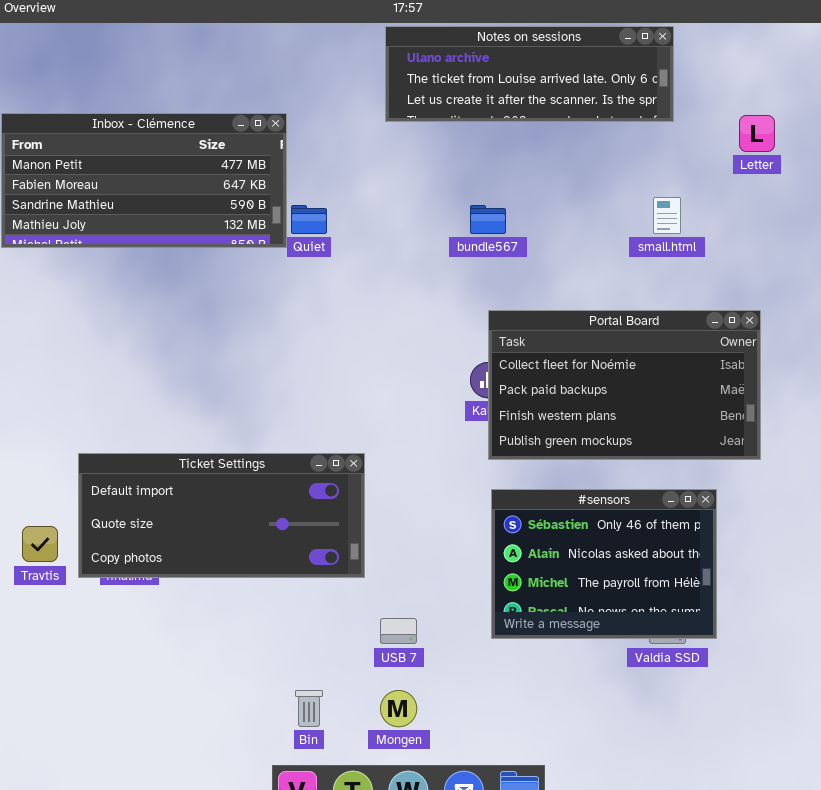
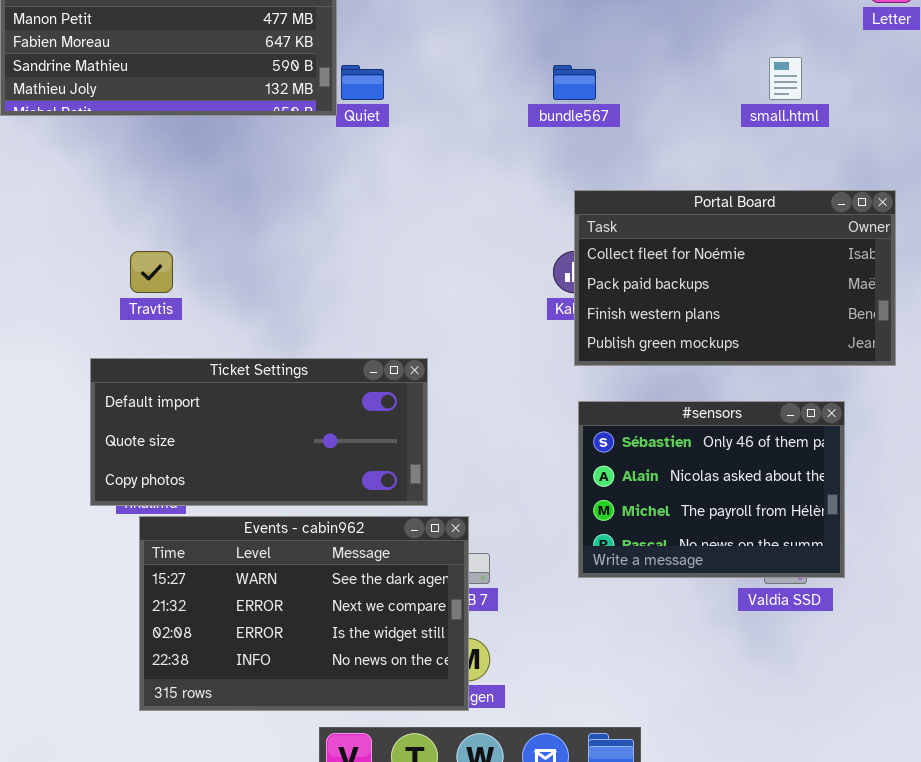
Travtis: [22,526,58,562] -> [130,251,173,293], moved
Events - cabin962: none -> [139,516,469,711], opened

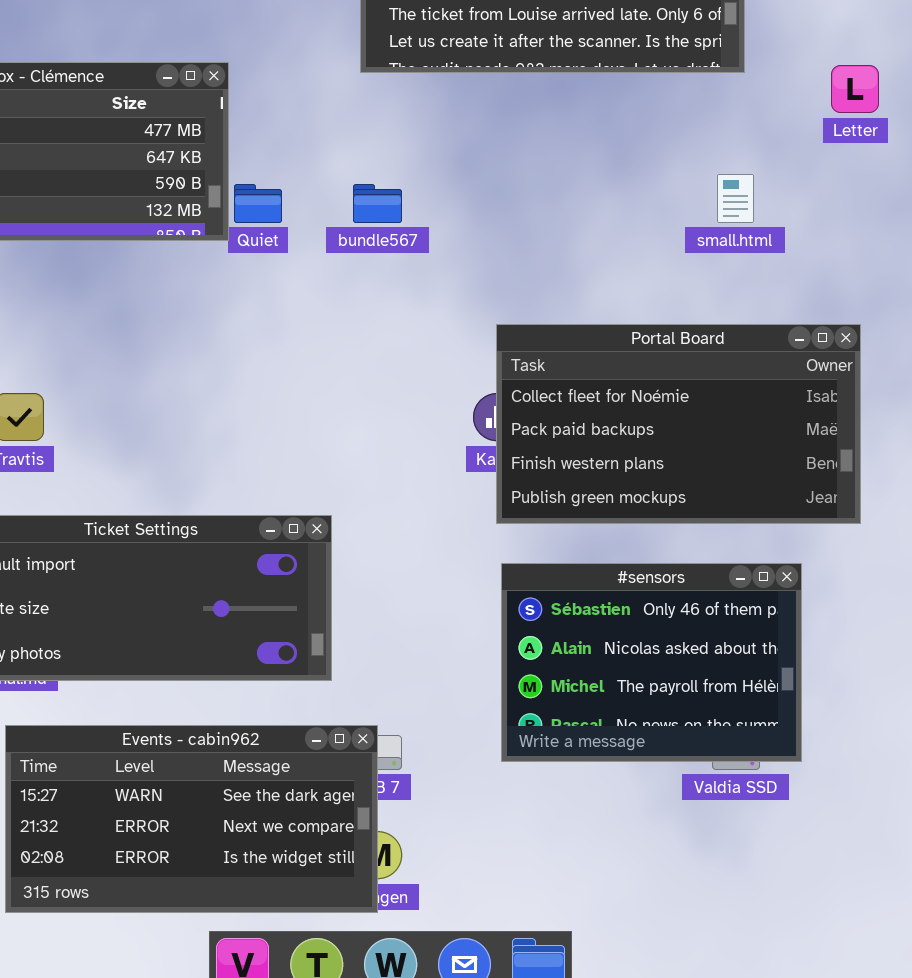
bundle567: [553,65,596,100] -> [353,184,402,223], moved
Events - cabin962: [139,516,469,711] -> [5,725,378,913], resized

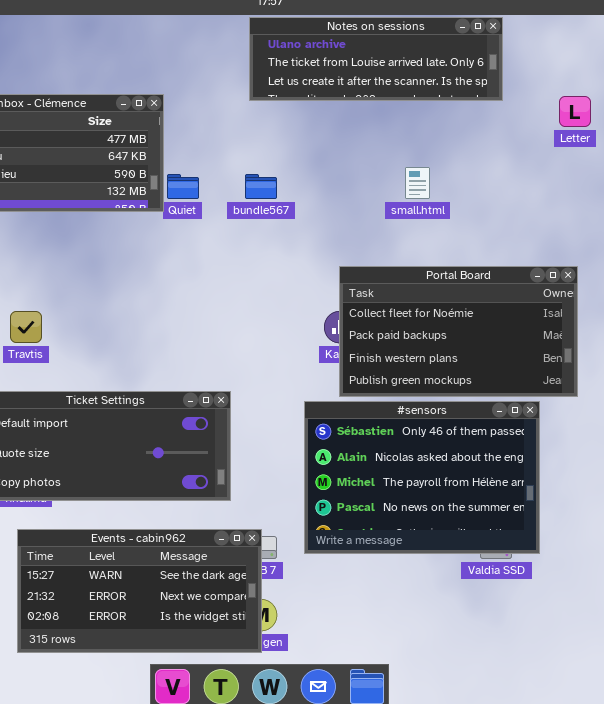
small.html: [717,174,754,223] -> [405,167,430,199], moved
#sensors: [501,563,802,762] -> [304,401,540,554], resized

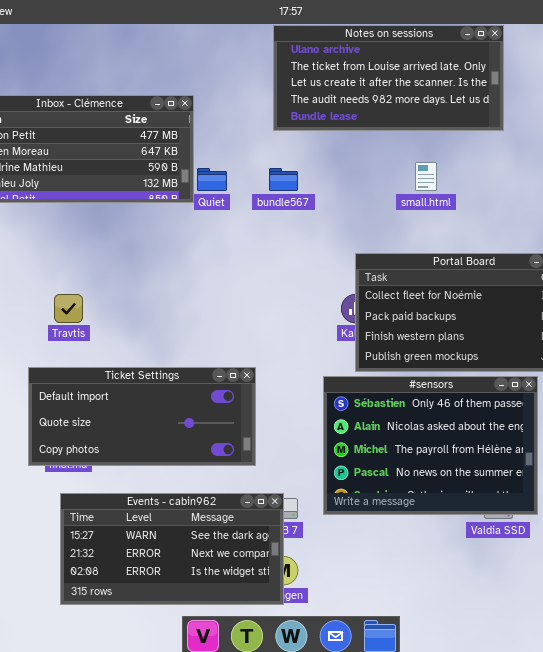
Notes on sessions: [249,17,503,101] -> [273,25,504,131], resized

